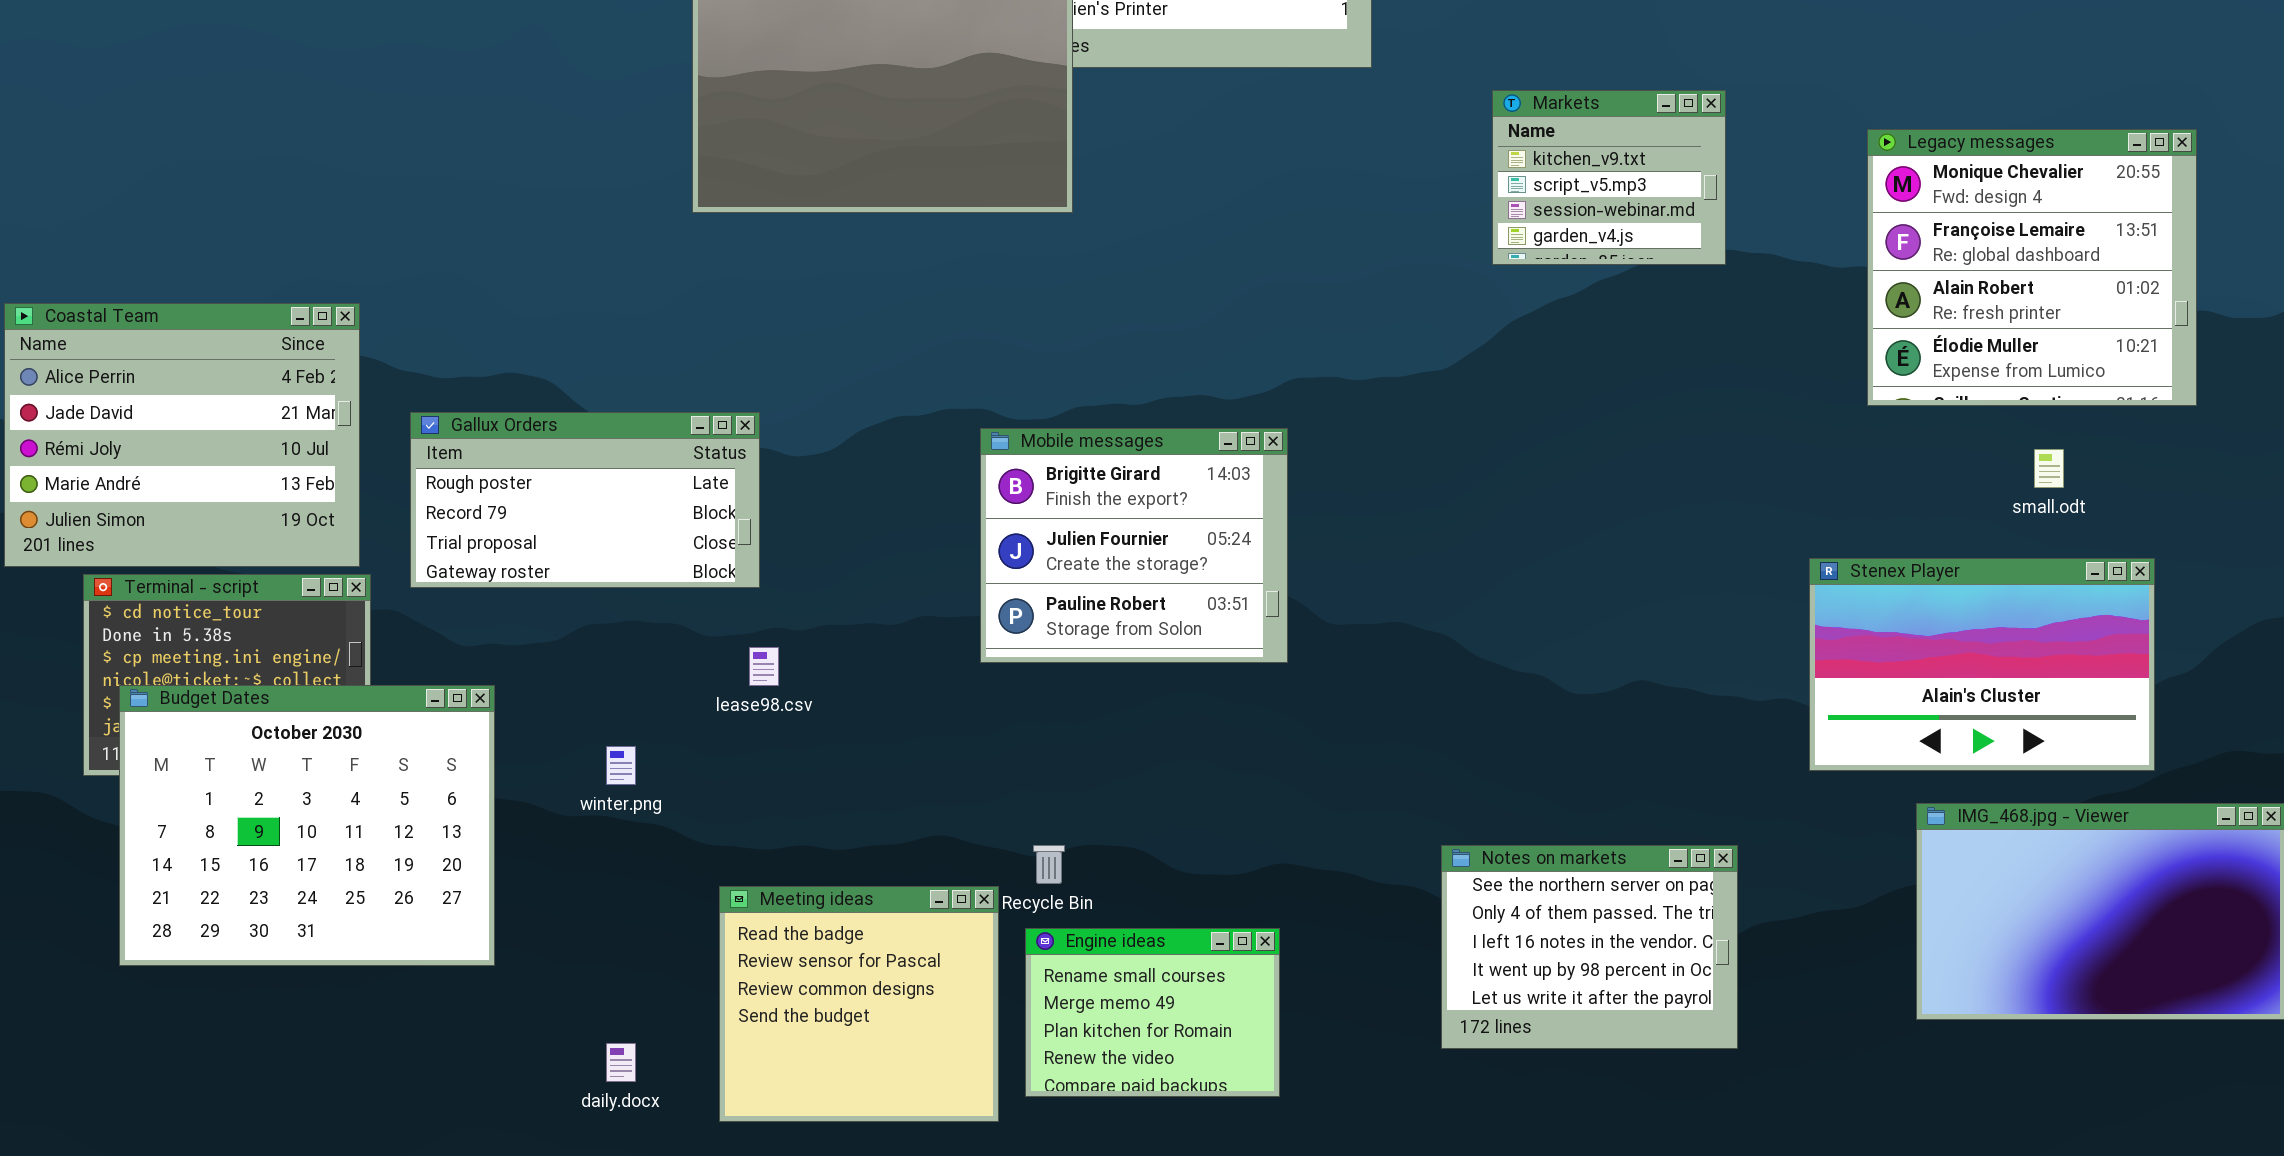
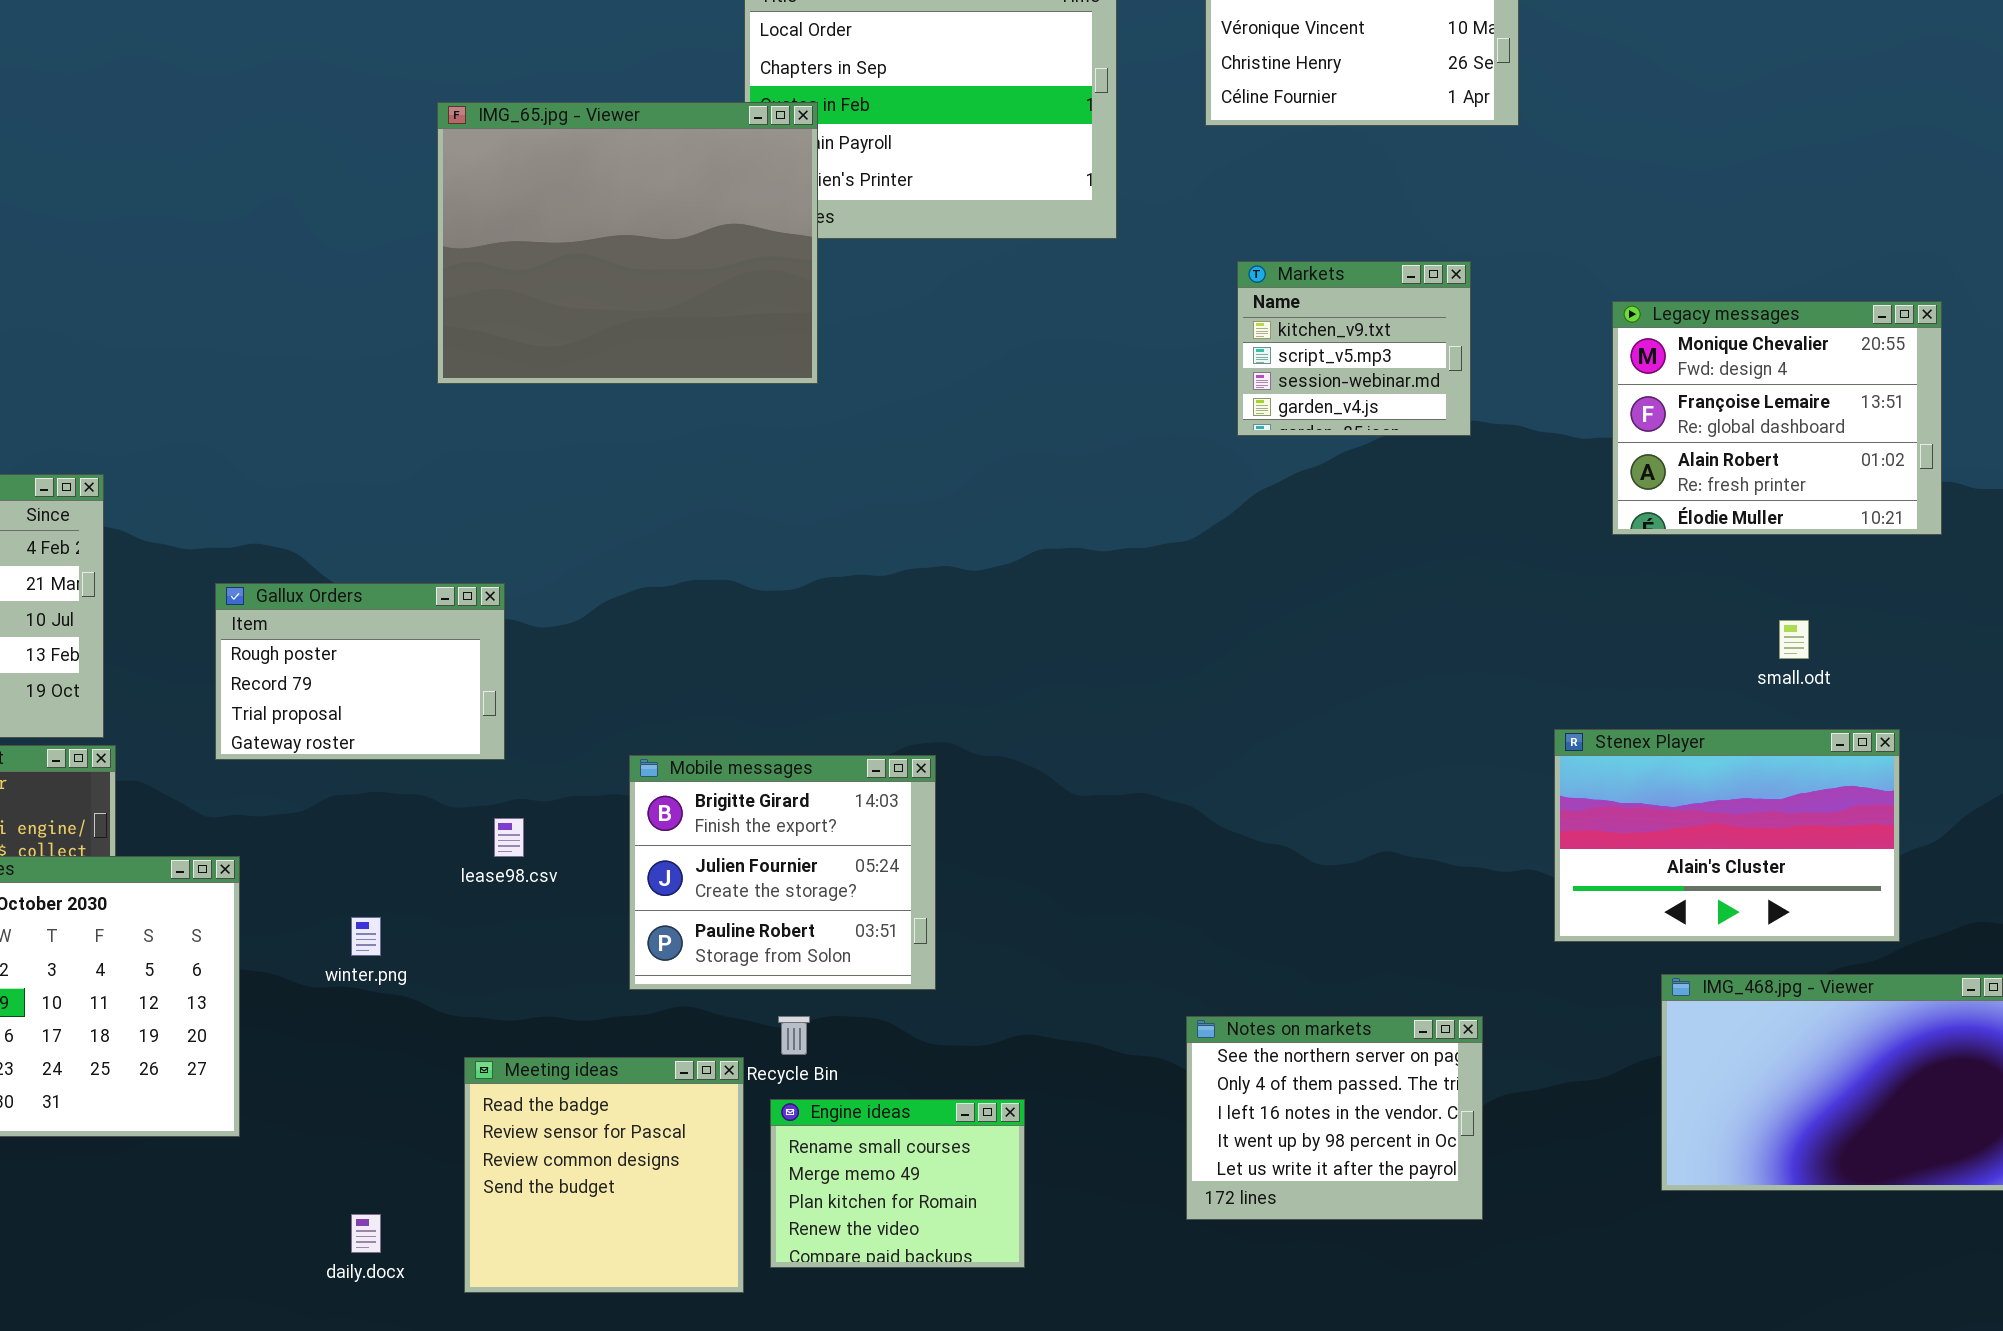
Legacy messages: [1867,129,2197,406] -> [1612,301,1942,535], resized
Gallux Orders: [410,412,760,588] -> [215,583,505,760], resized
Mobile messages: [980,428,1288,663] -> [629,755,936,990], moved

